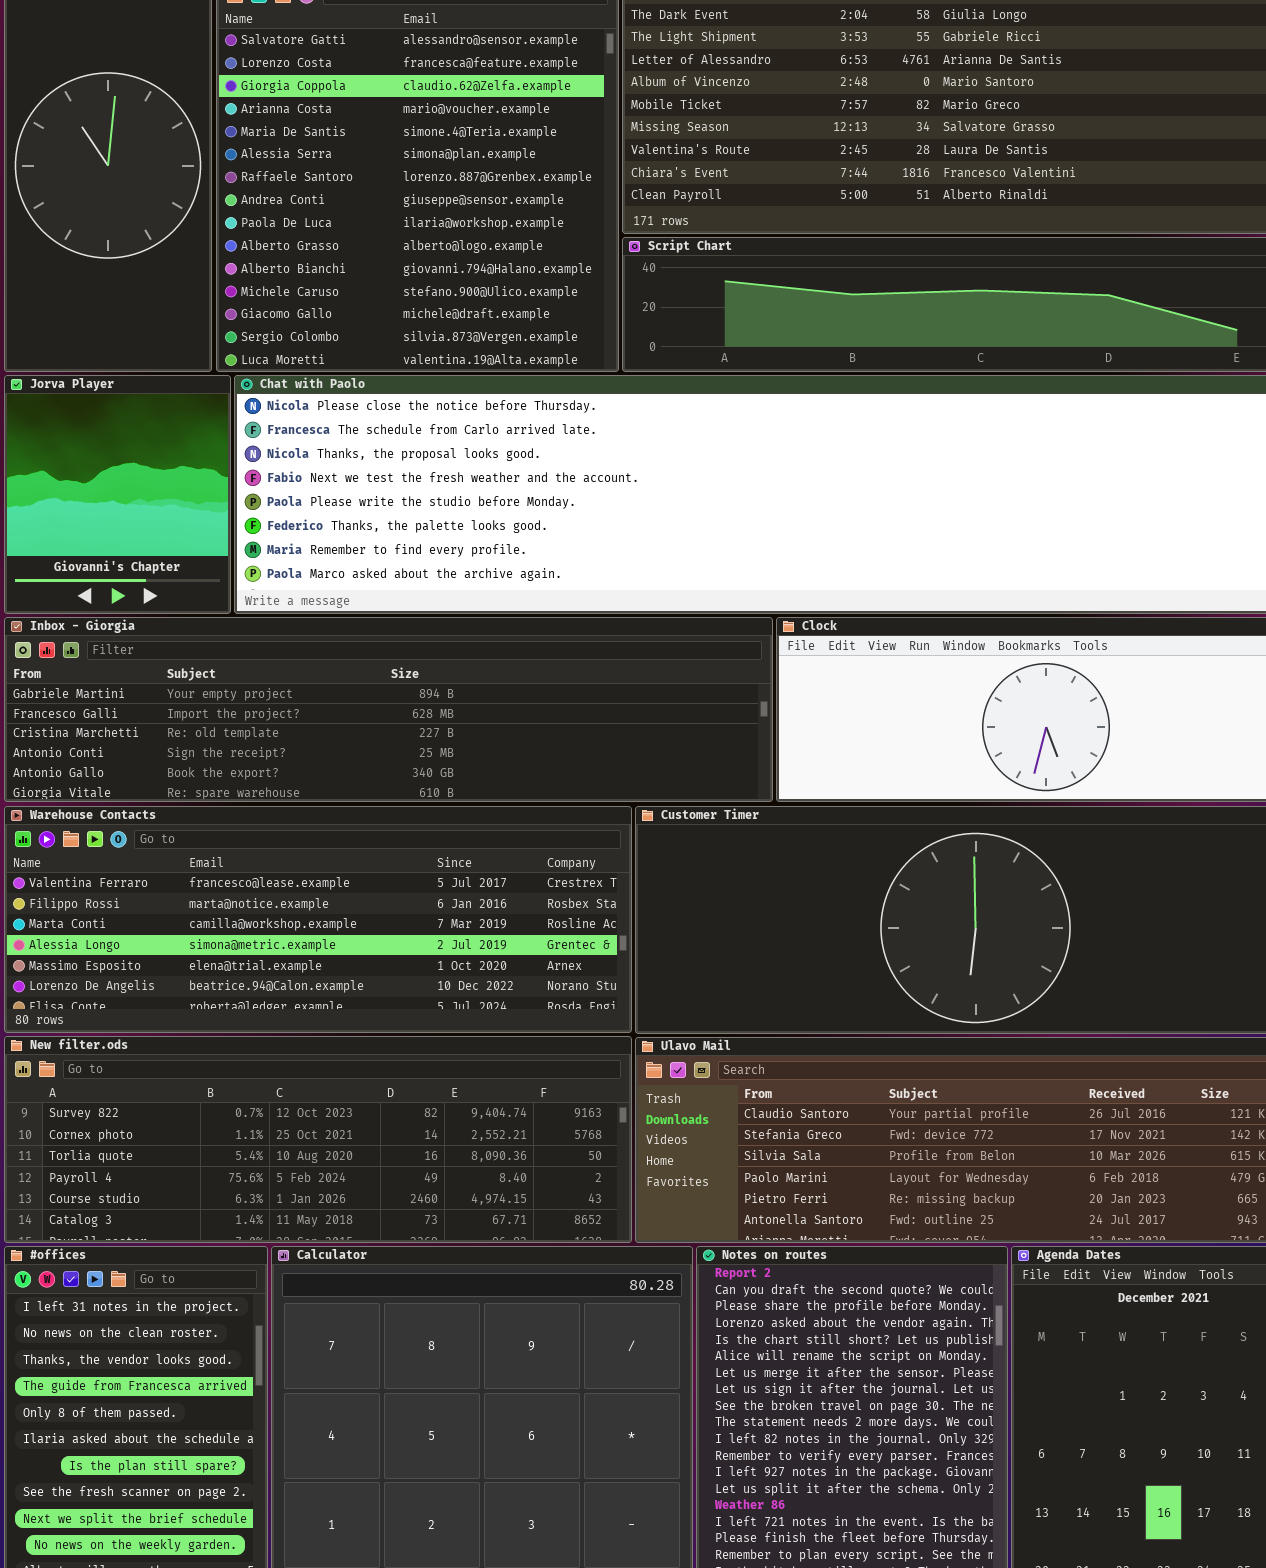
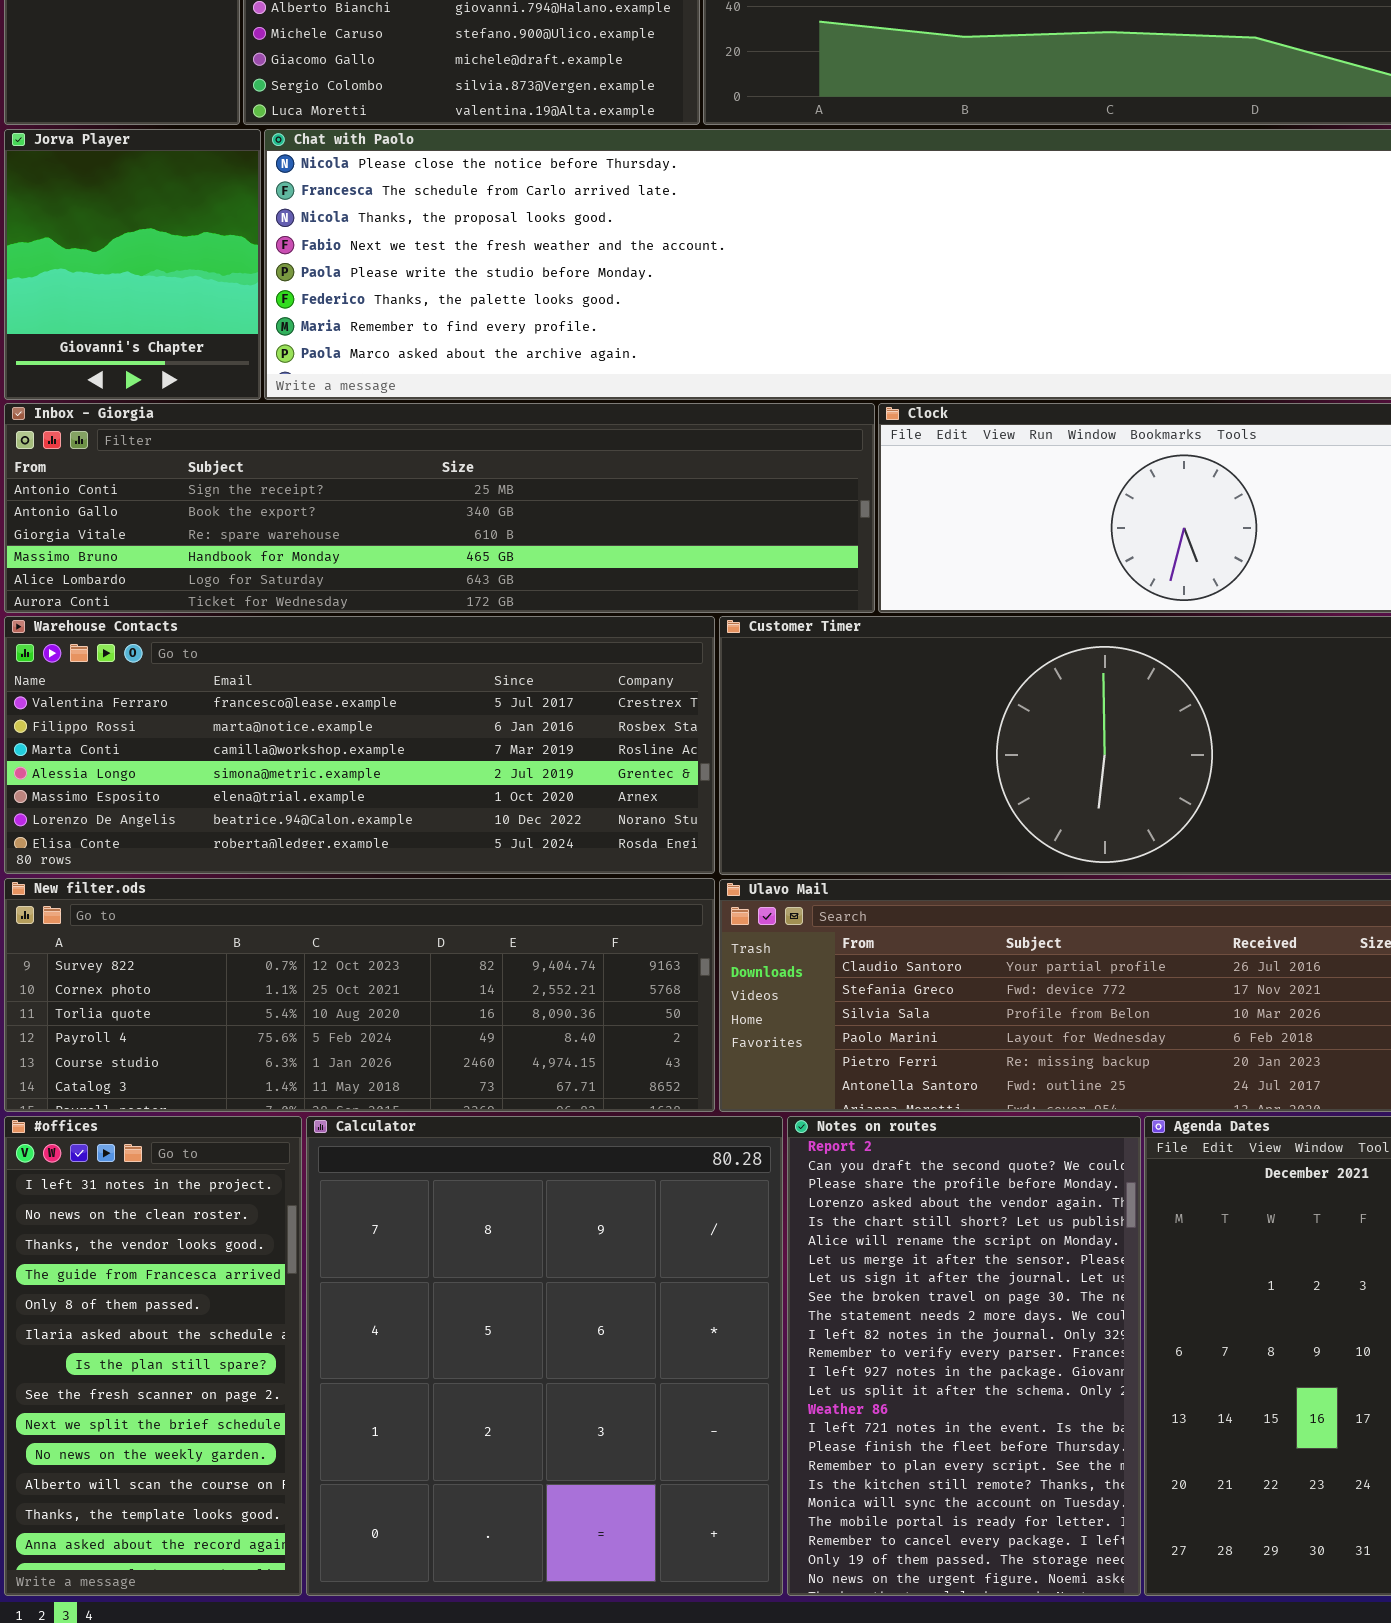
Inbox - Giorgia: [4,617,773,802] -> [4,403,875,613], scrolled down 3 rows

